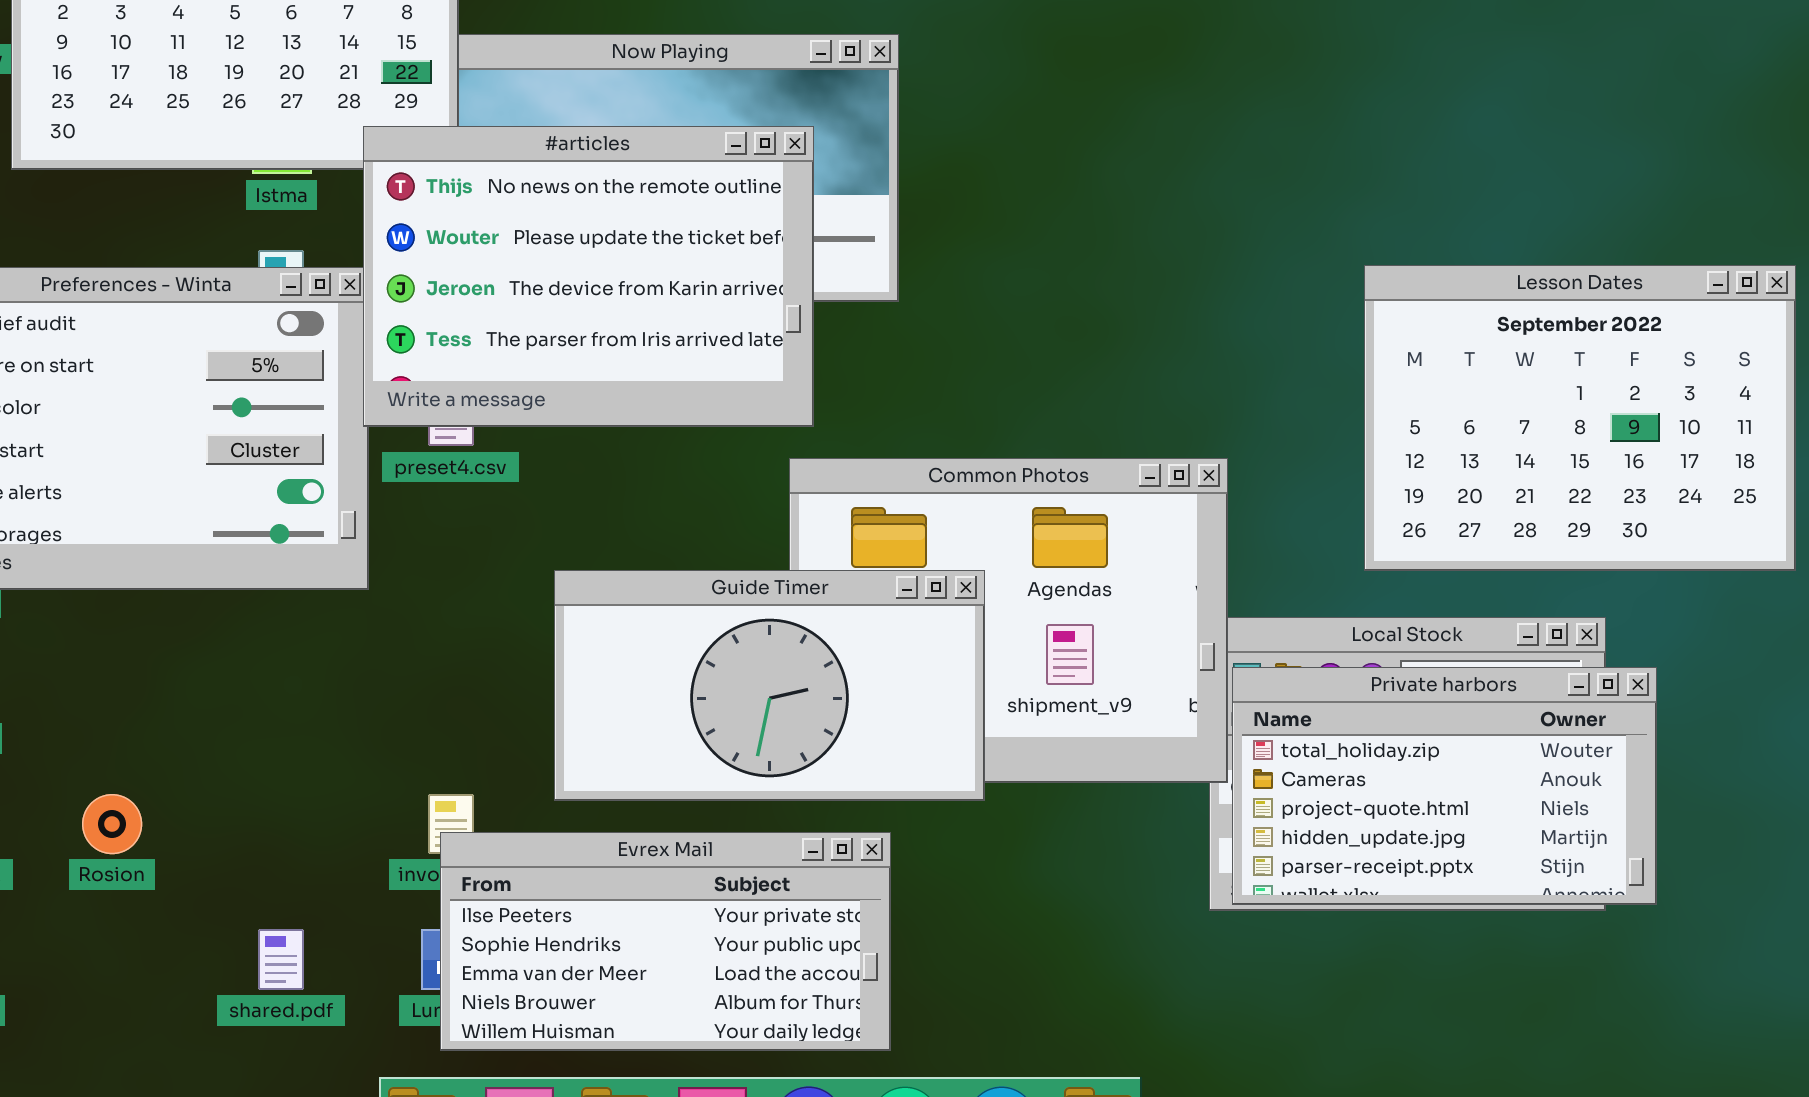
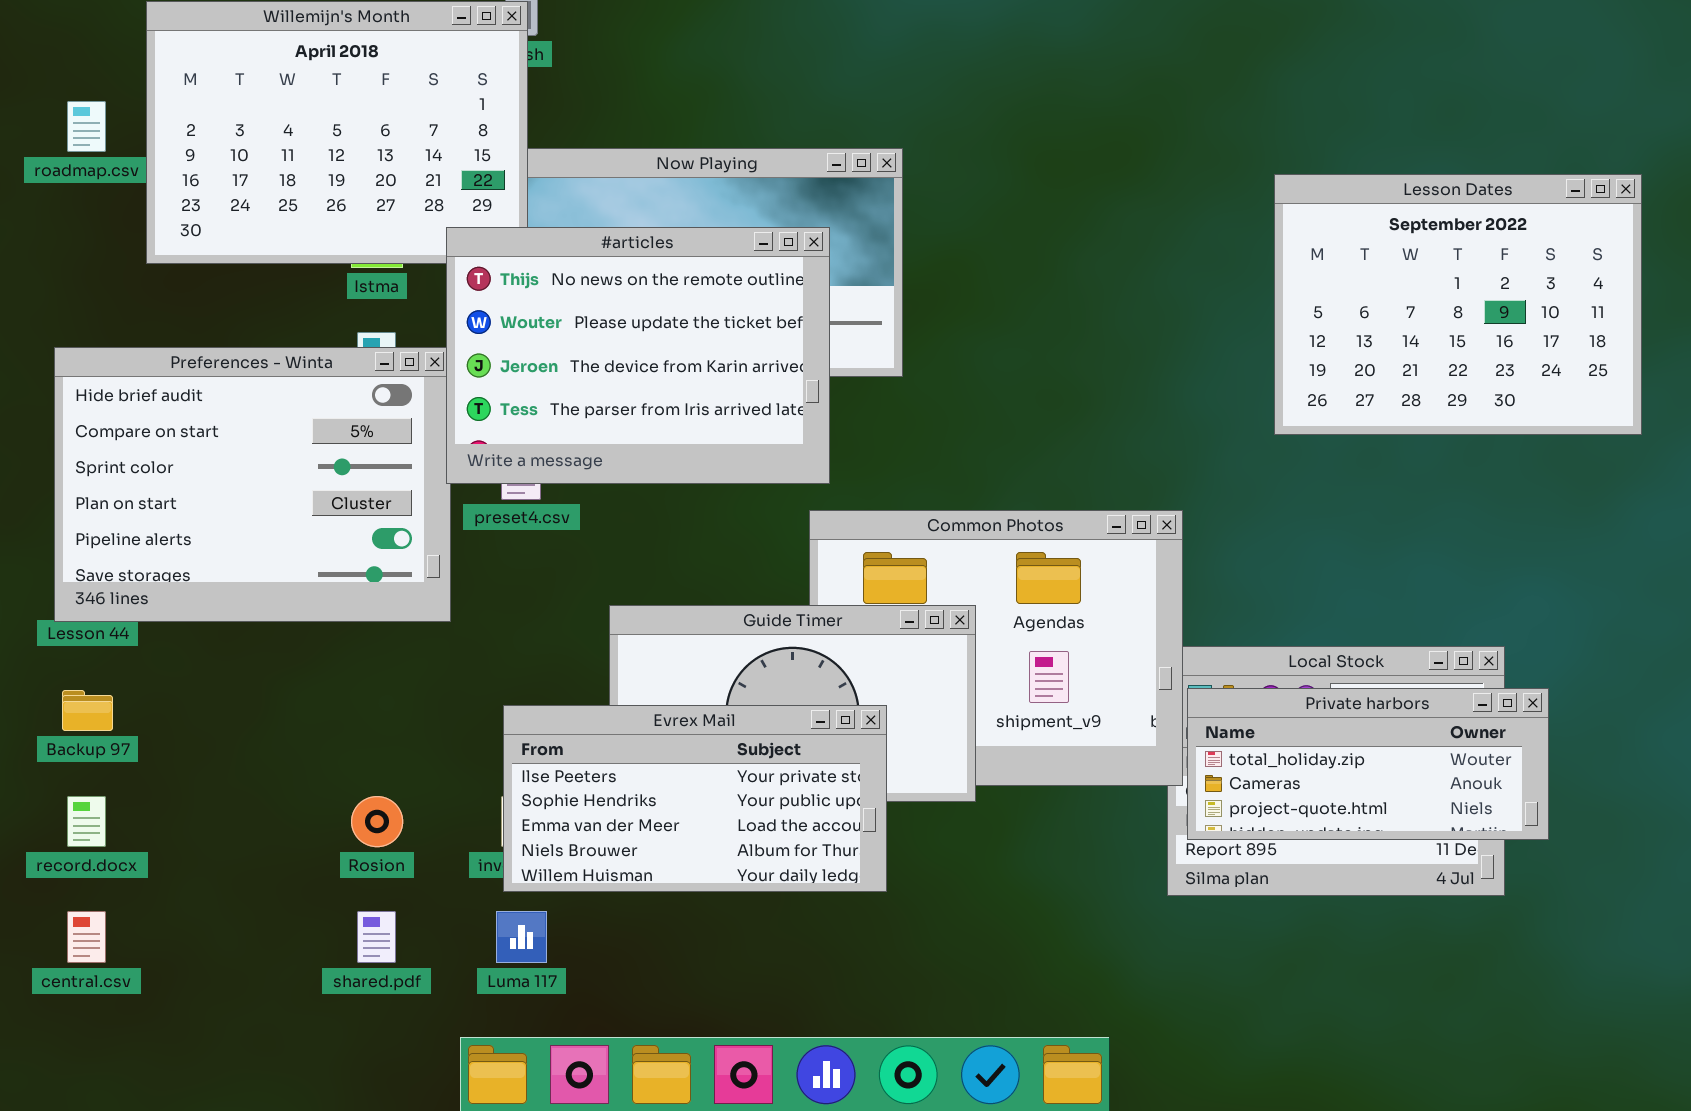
Lesson Dates: [1364,265,1796,571] -> [1274,174,1642,435], moved
Private harbors: [1232,667,1657,905] -> [1187,688,1549,840], resized
Rosion: [82,794,142,854] -> [351,796,403,847], moved
Evrex Mail: [440,832,891,1051] -> [503,705,887,892], moved

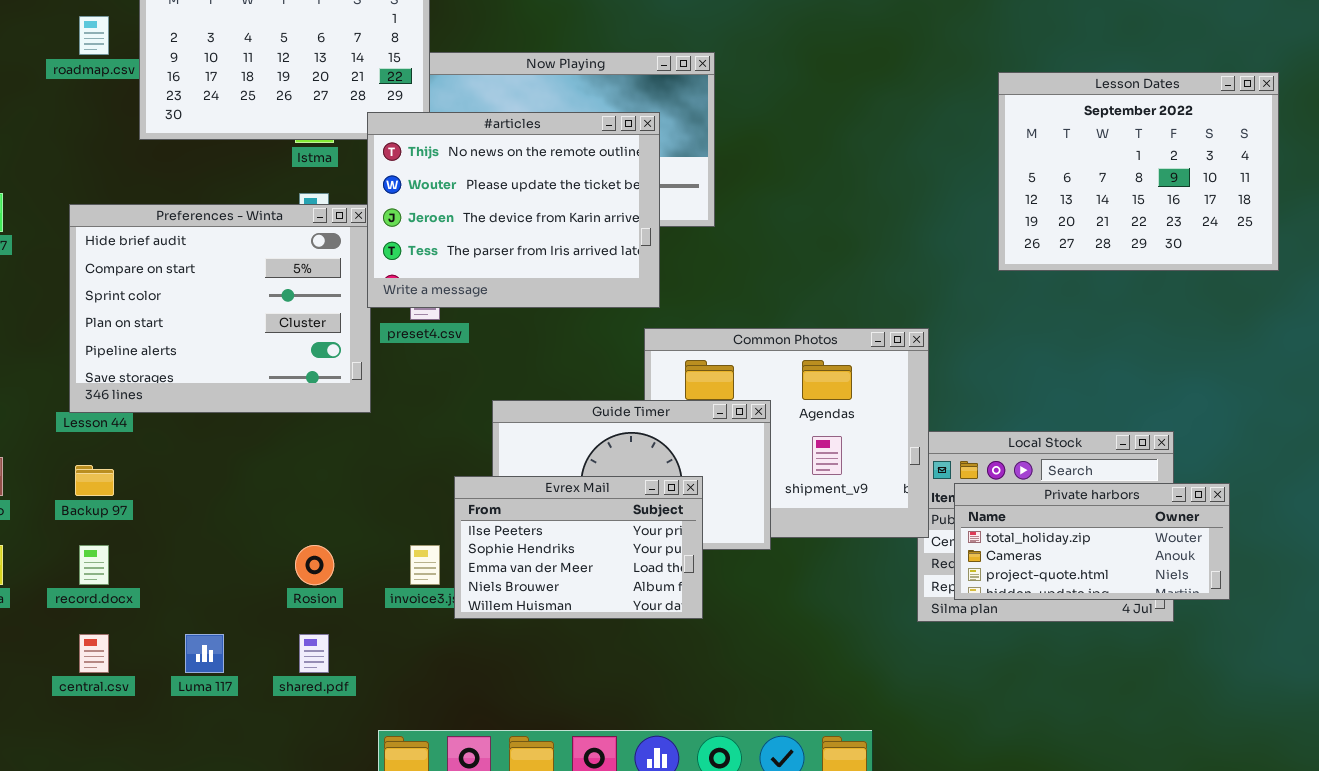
Private harbors: [1187,688,1549,840] -> [954,483,1230,600], moved
Evrex Mail: [503,705,887,892] -> [454,476,703,619], resized
Luma 117: [496,911,547,963] -> [185,634,224,673], moved

